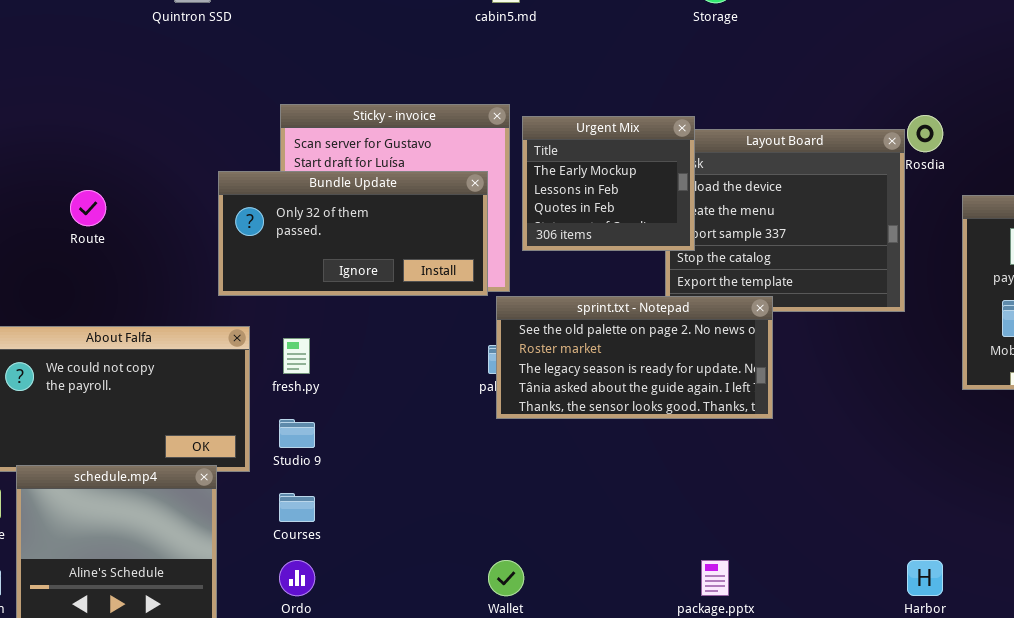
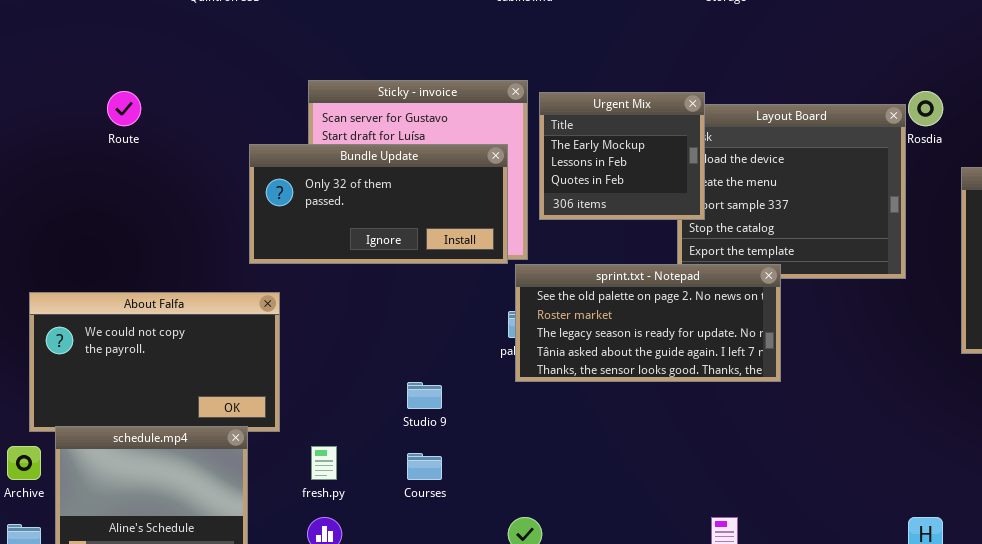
Route: [70,190,106,226] -> [107,91,141,126], moved
fresh.py: [283,338,310,374] -> [311,446,337,480], moved
Studio 9: [279,419,315,448] -> [407,382,442,409], moved
Courses: [279,493,315,522] -> [407,453,442,480], moved

